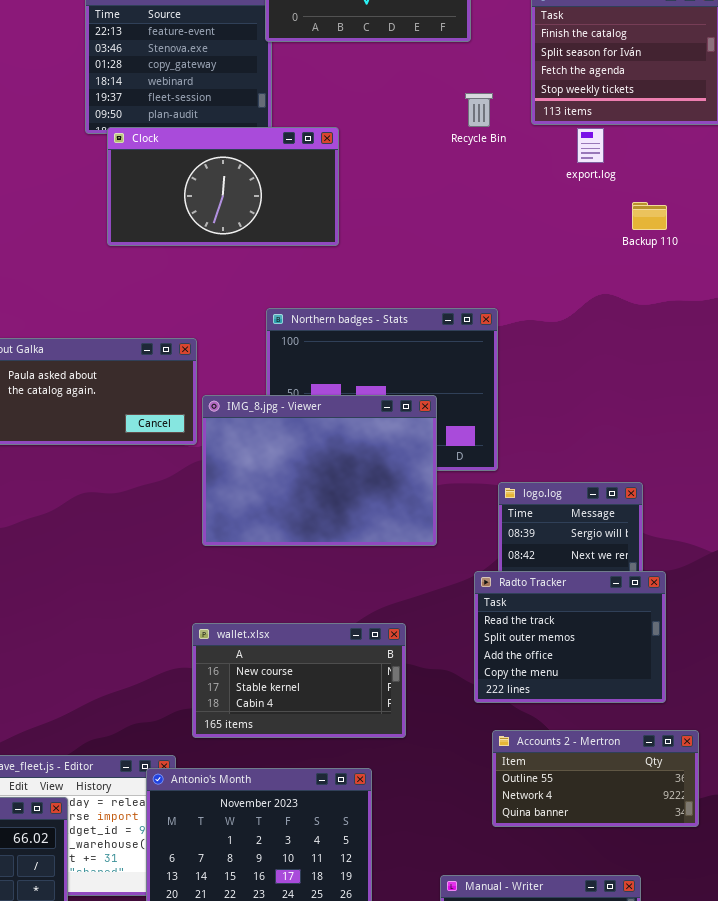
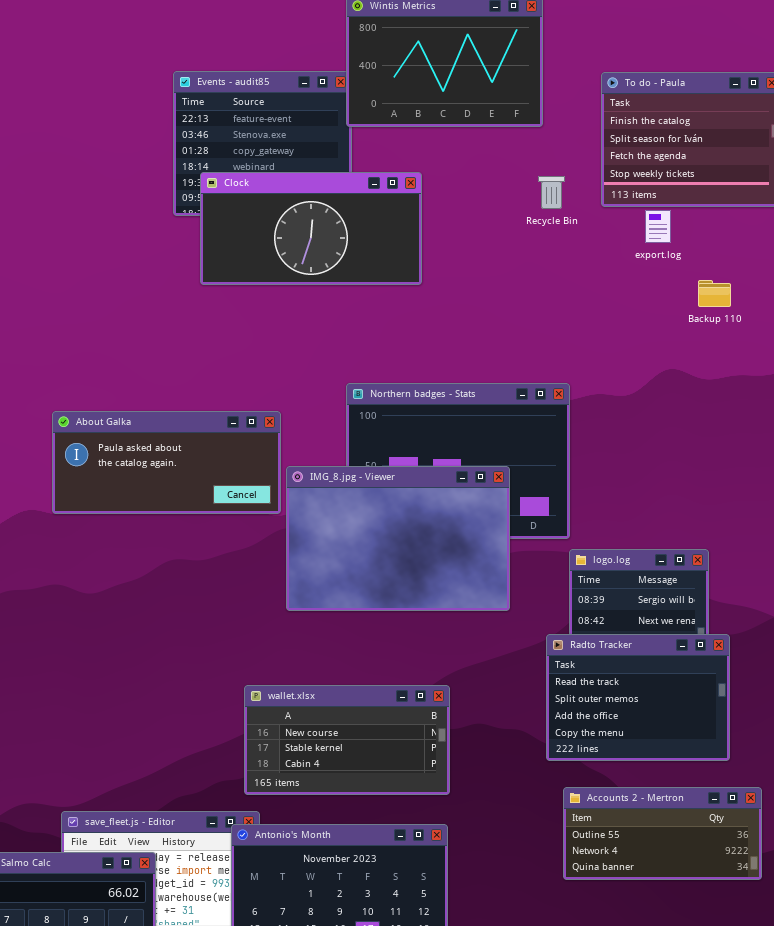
Clock: [107,127,339,246] -> [200,172,422,285], moved
wallet.xlsx: [192,623,406,738] -> [244,685,450,795], moved

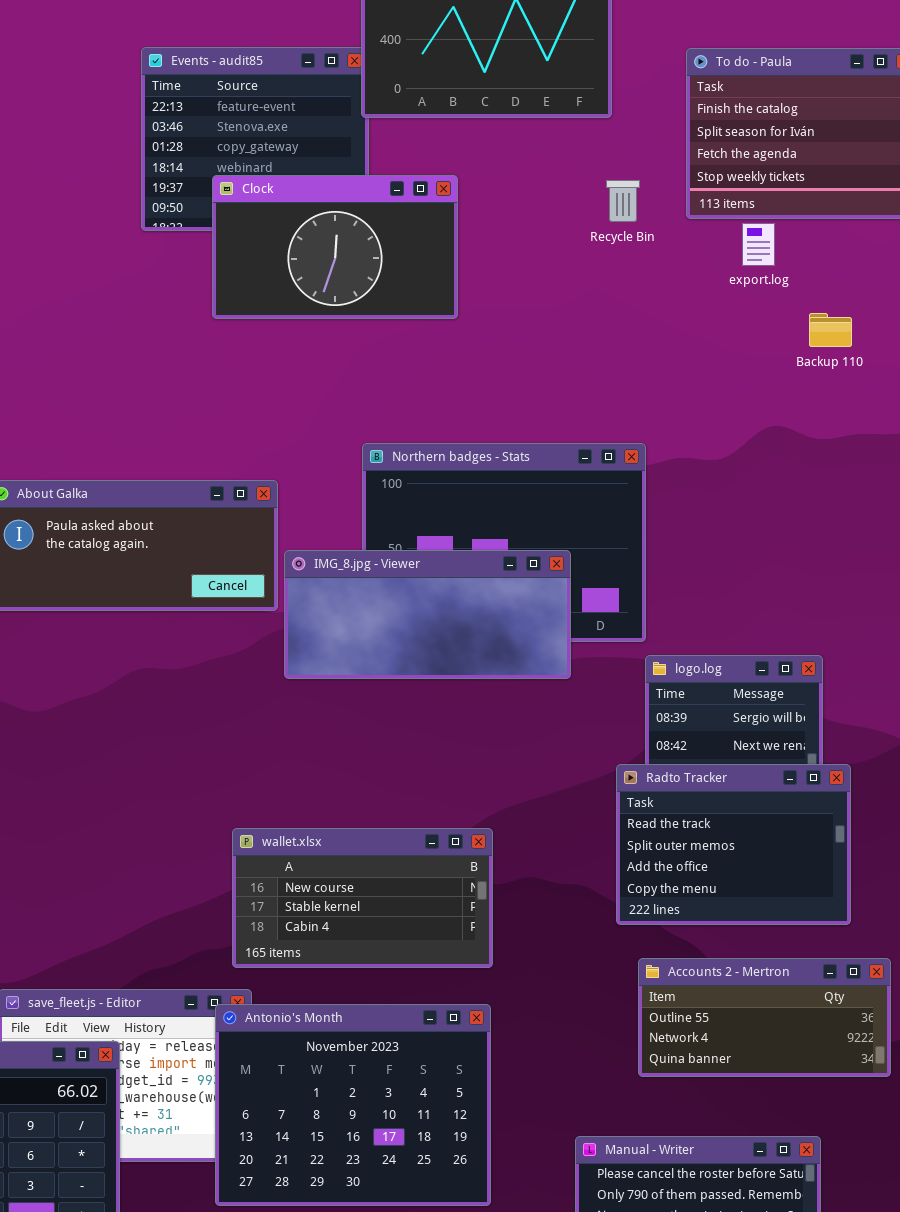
Clock: [200,172,422,285] -> [212,175,458,319], resized
IMG_8.jpg - Viewer: [286,466,510,611] -> [284,550,571,679], resized

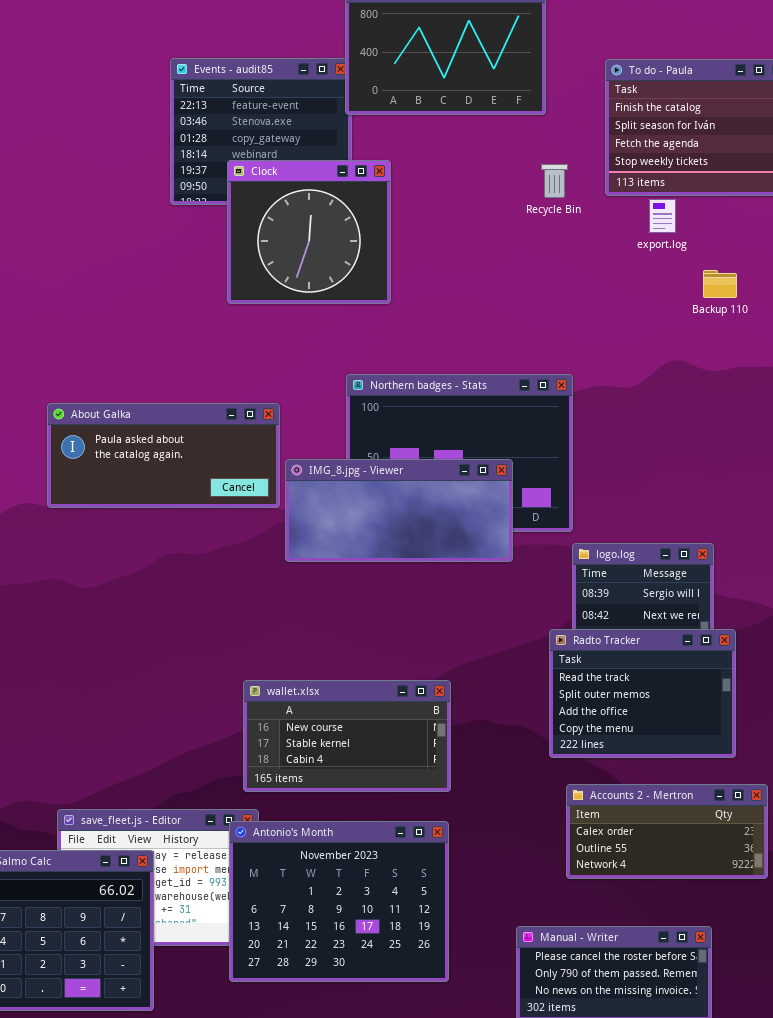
Clock: [212,175,458,319] -> [227,160,391,304], resized
Accounts 2 - Mertron: [638,958,891,1077] -> [566,784,768,879], scrolled up 1 row

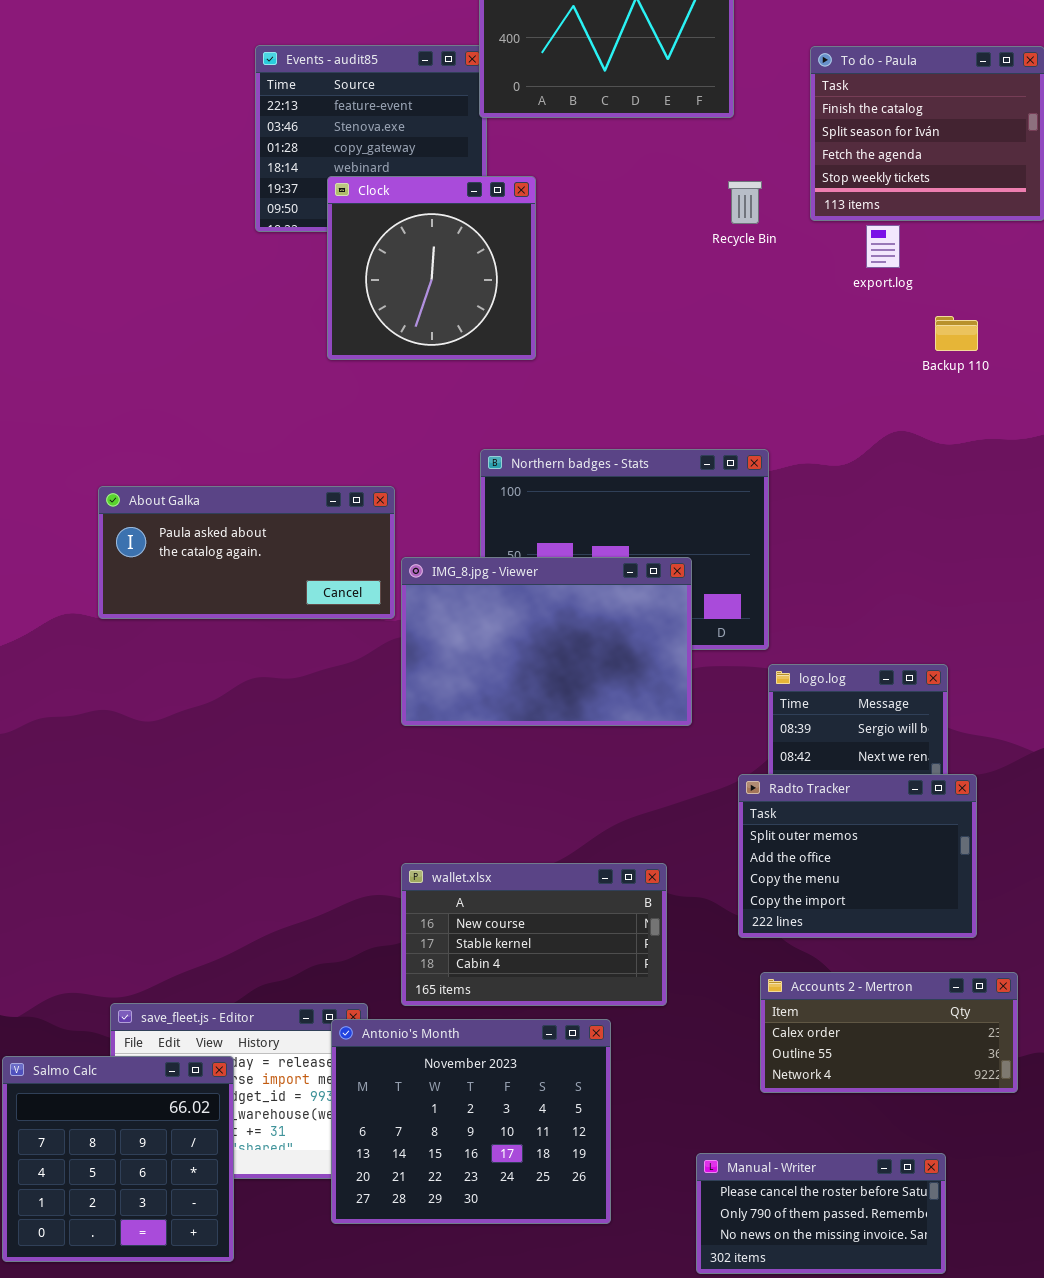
IMG_8.jpg - Viewer: [285,459,513,562] -> [401,557,692,726], resized
Radto Tracker: [549,629,736,758] -> [738,774,977,938], scrolled down 1 row
wallet.xlsx: [243,680,451,792] -> [401,863,667,1006], moved

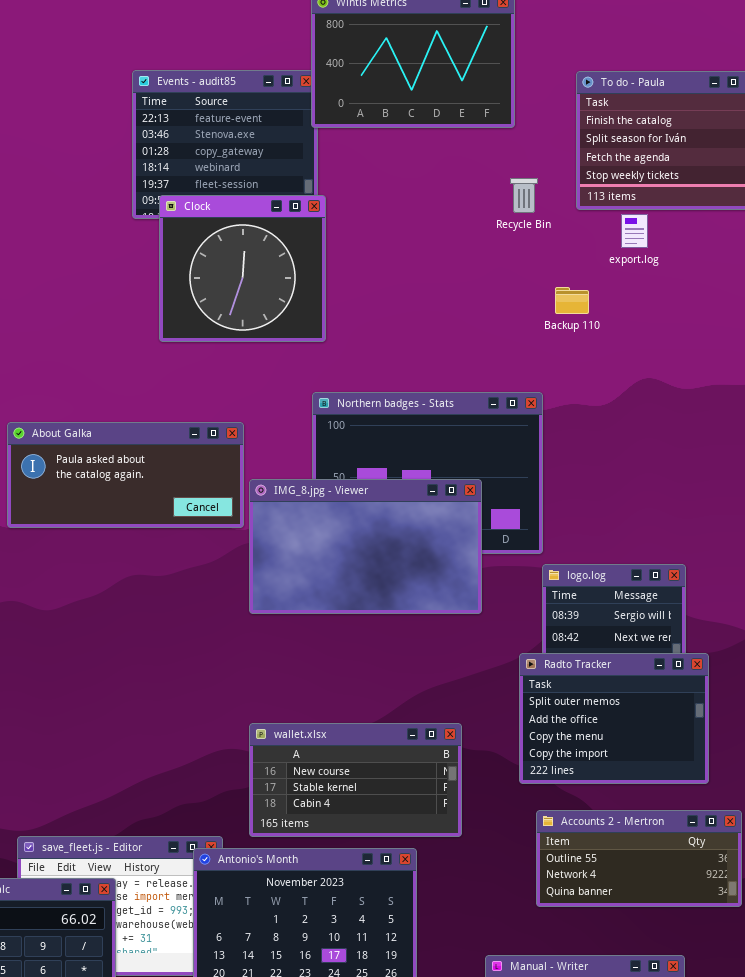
Clock: [327,176,536,360] -> [159,195,326,342], moved
Backup 110: [935,316,978,351] -> [555,287,589,314], moved
Accounts 2 - Mertron: [760,972,1018,1093] -> [536,810,742,907], scrolled down 1 row

